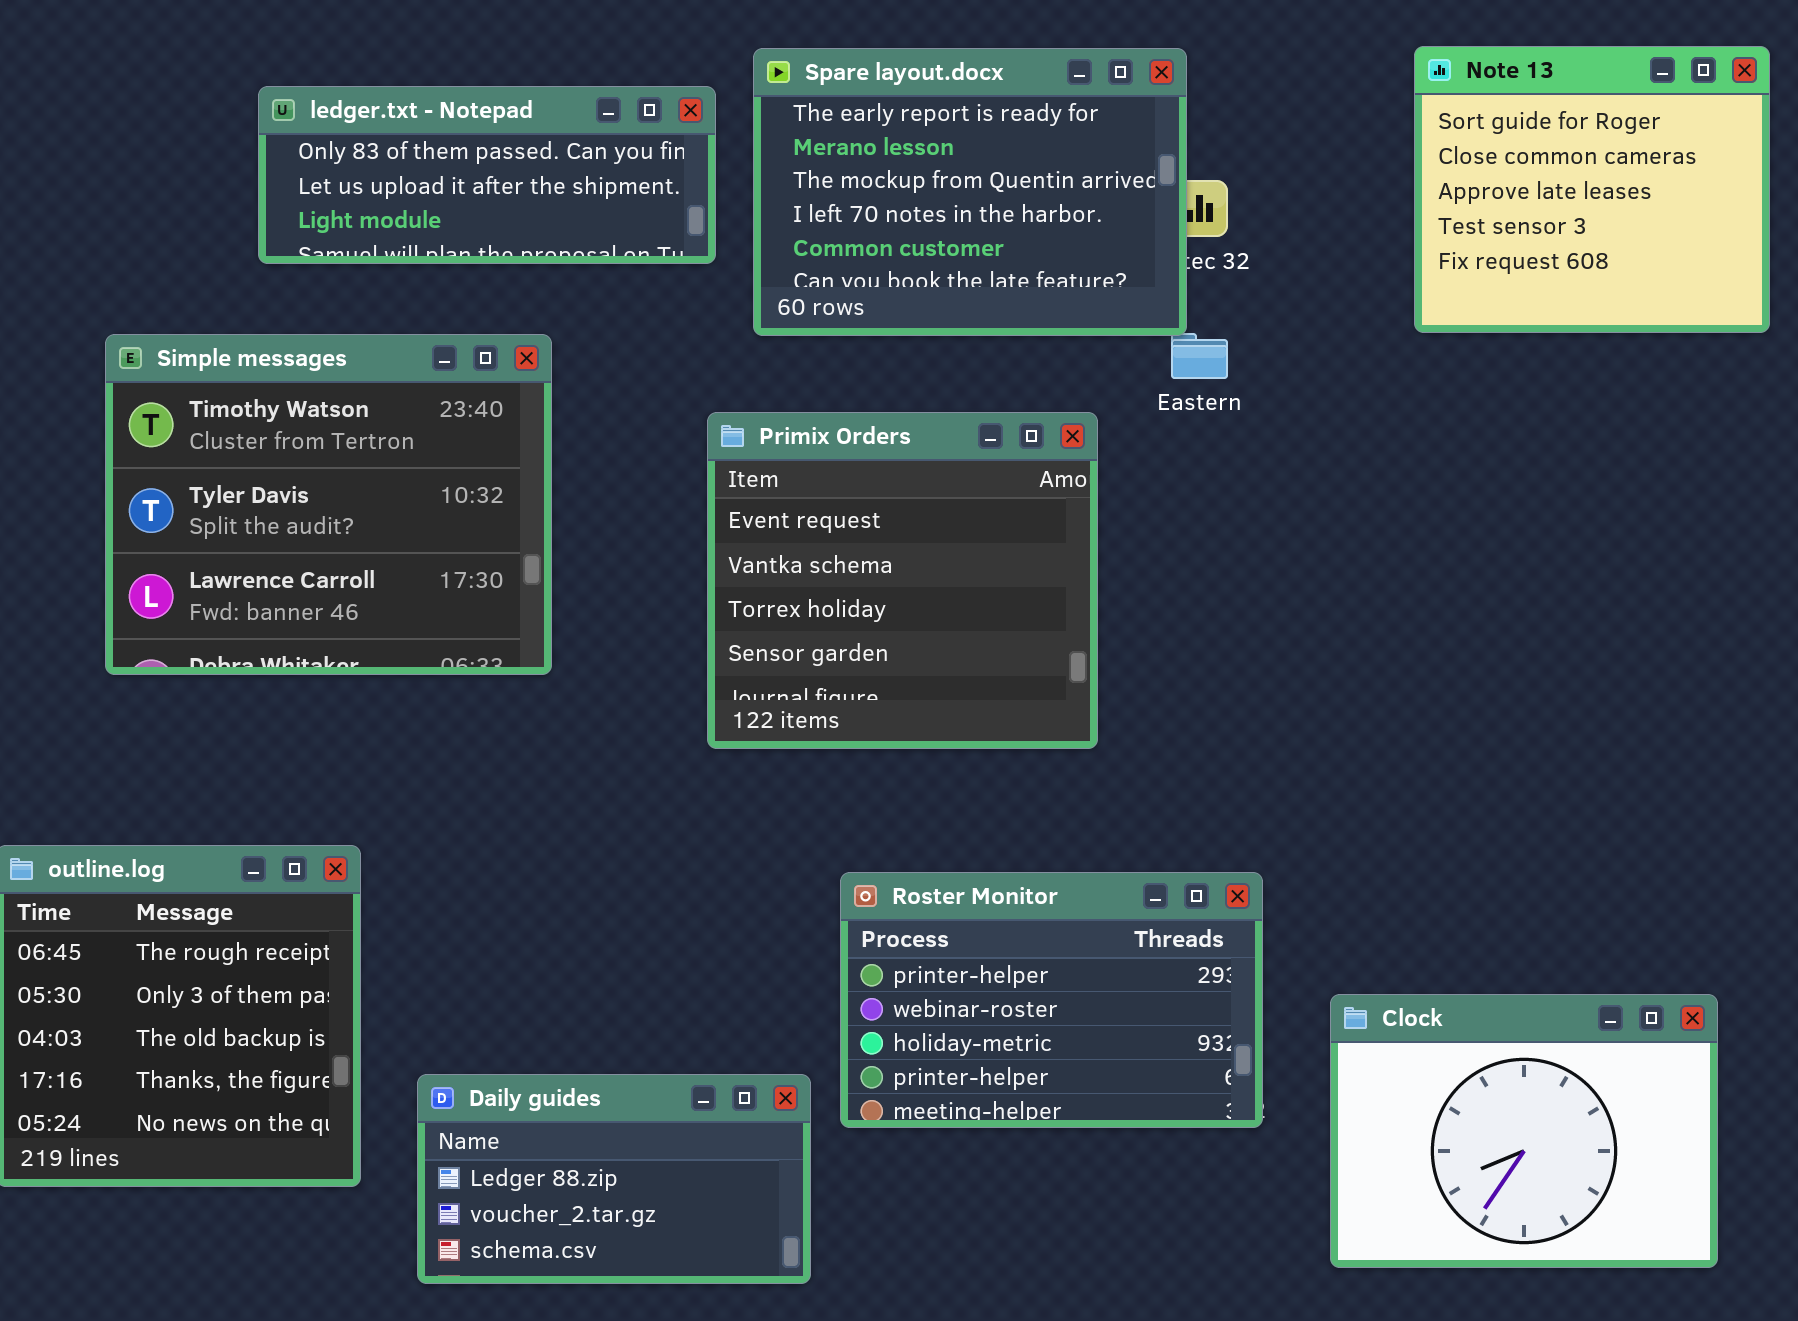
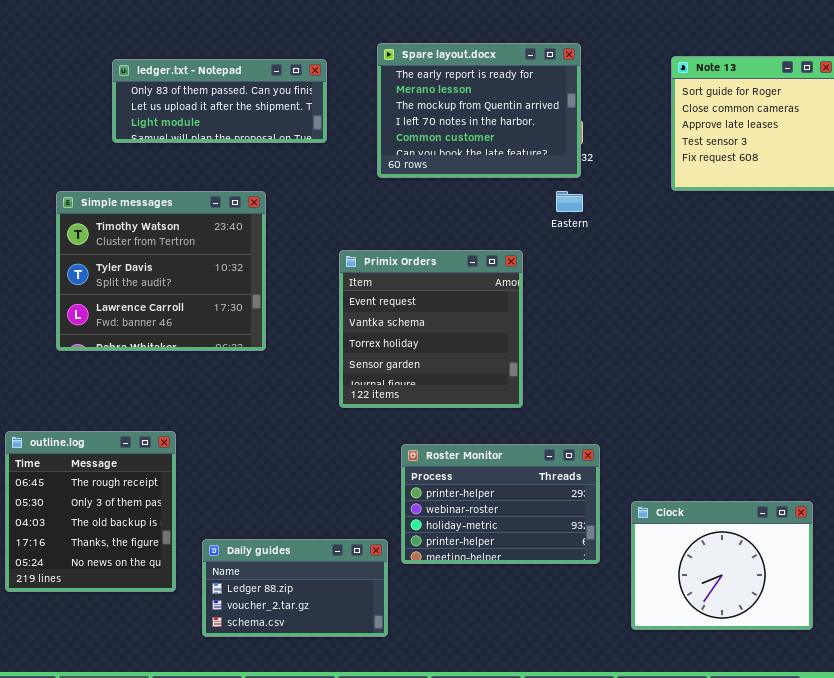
Spare layout.docx: [753,48,1187,336] -> [377,43,581,178], moved
ledger.txt - Notepad: [258,86,716,264] -> [112,59,327,143], moved
Primix Orders: [707,412,1098,749] -> [339,250,523,408], moved

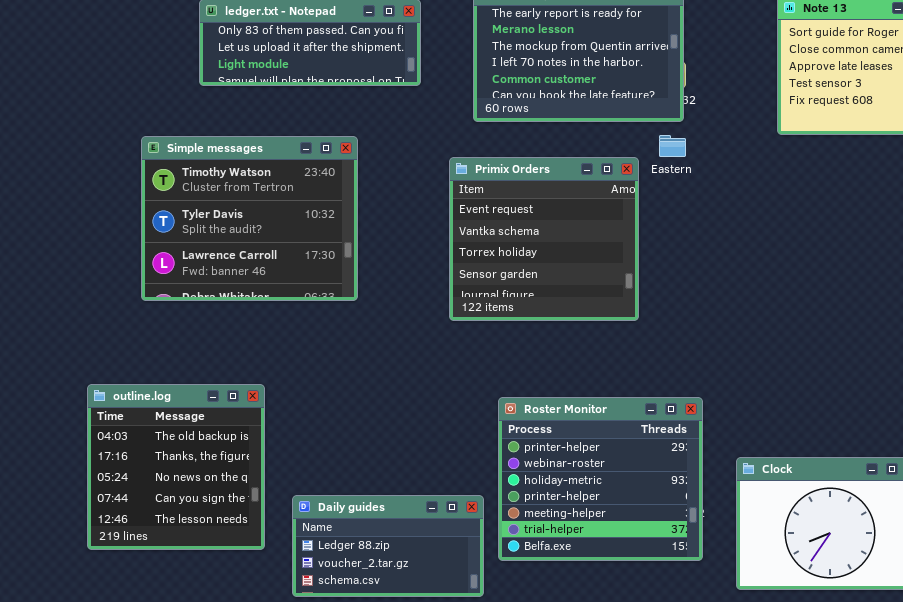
Primix Orders: [339,250,523,408] -> [449,157,639,321], moved
outline.log: [5,431,176,592] -> [87,384,265,550], scrolled down 2 rows
Roster Monitor: [401,444,600,564] -> [498,397,703,561], resized

